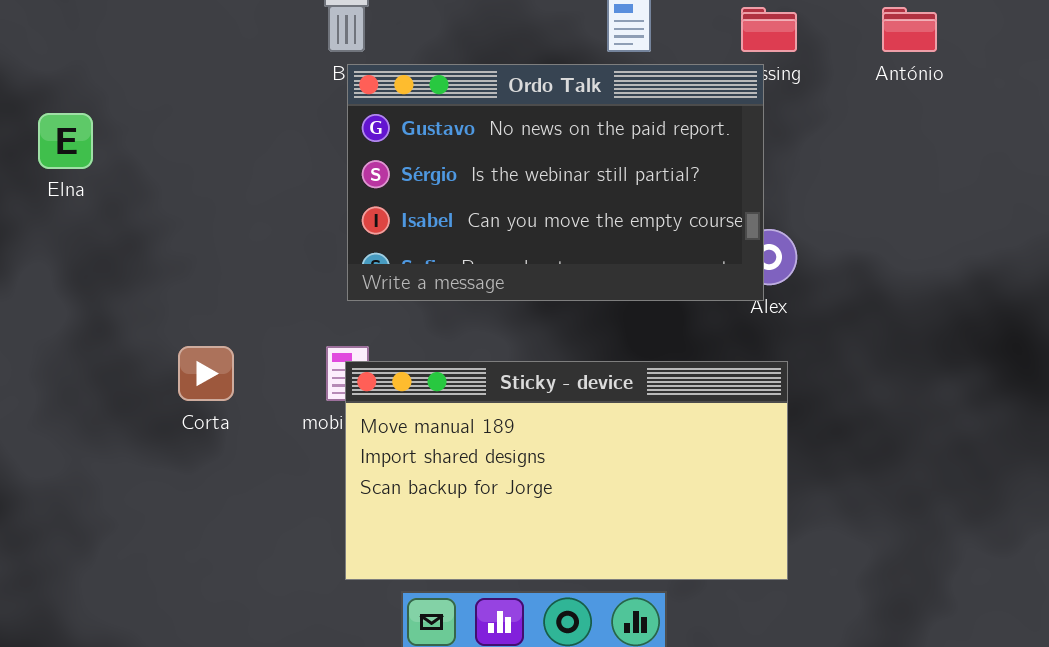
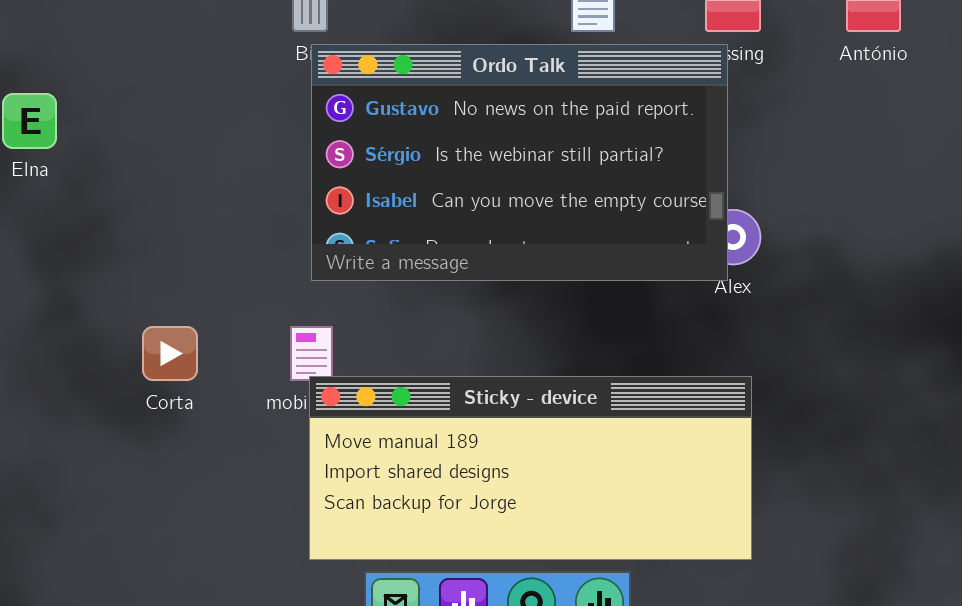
Sticky - device: [345,361,788,580] -> [309,376,752,560], resized

